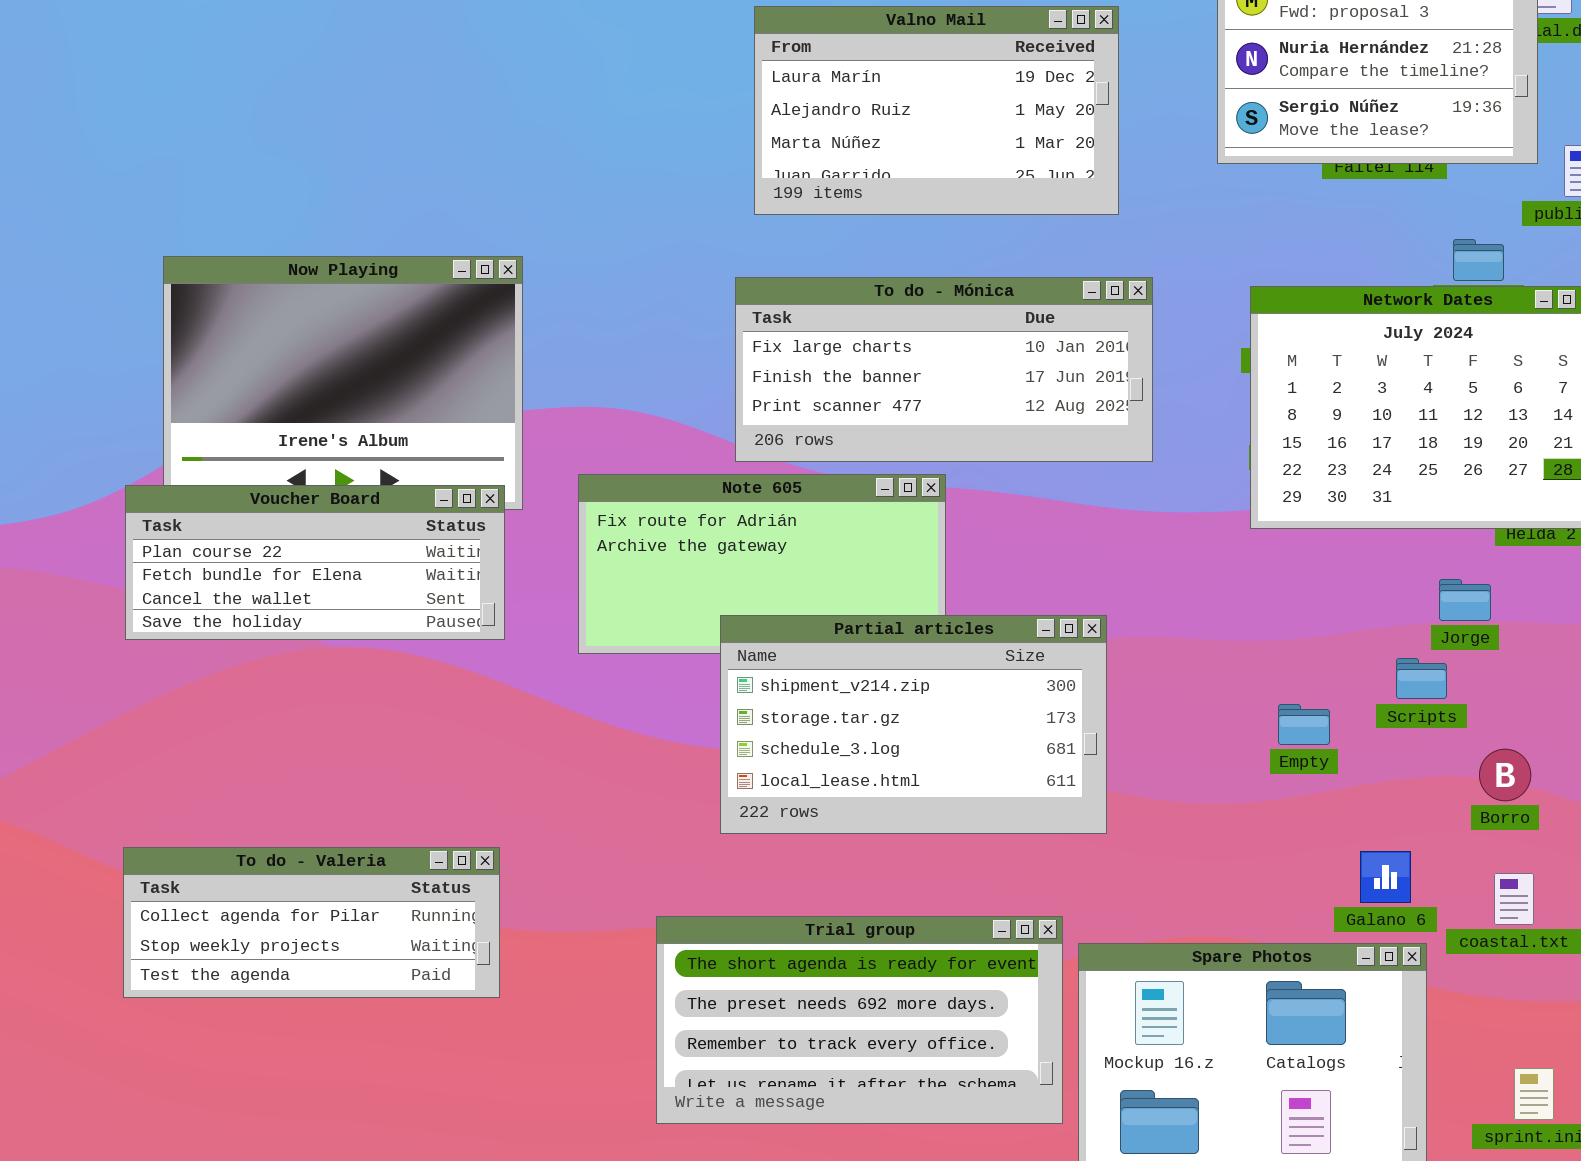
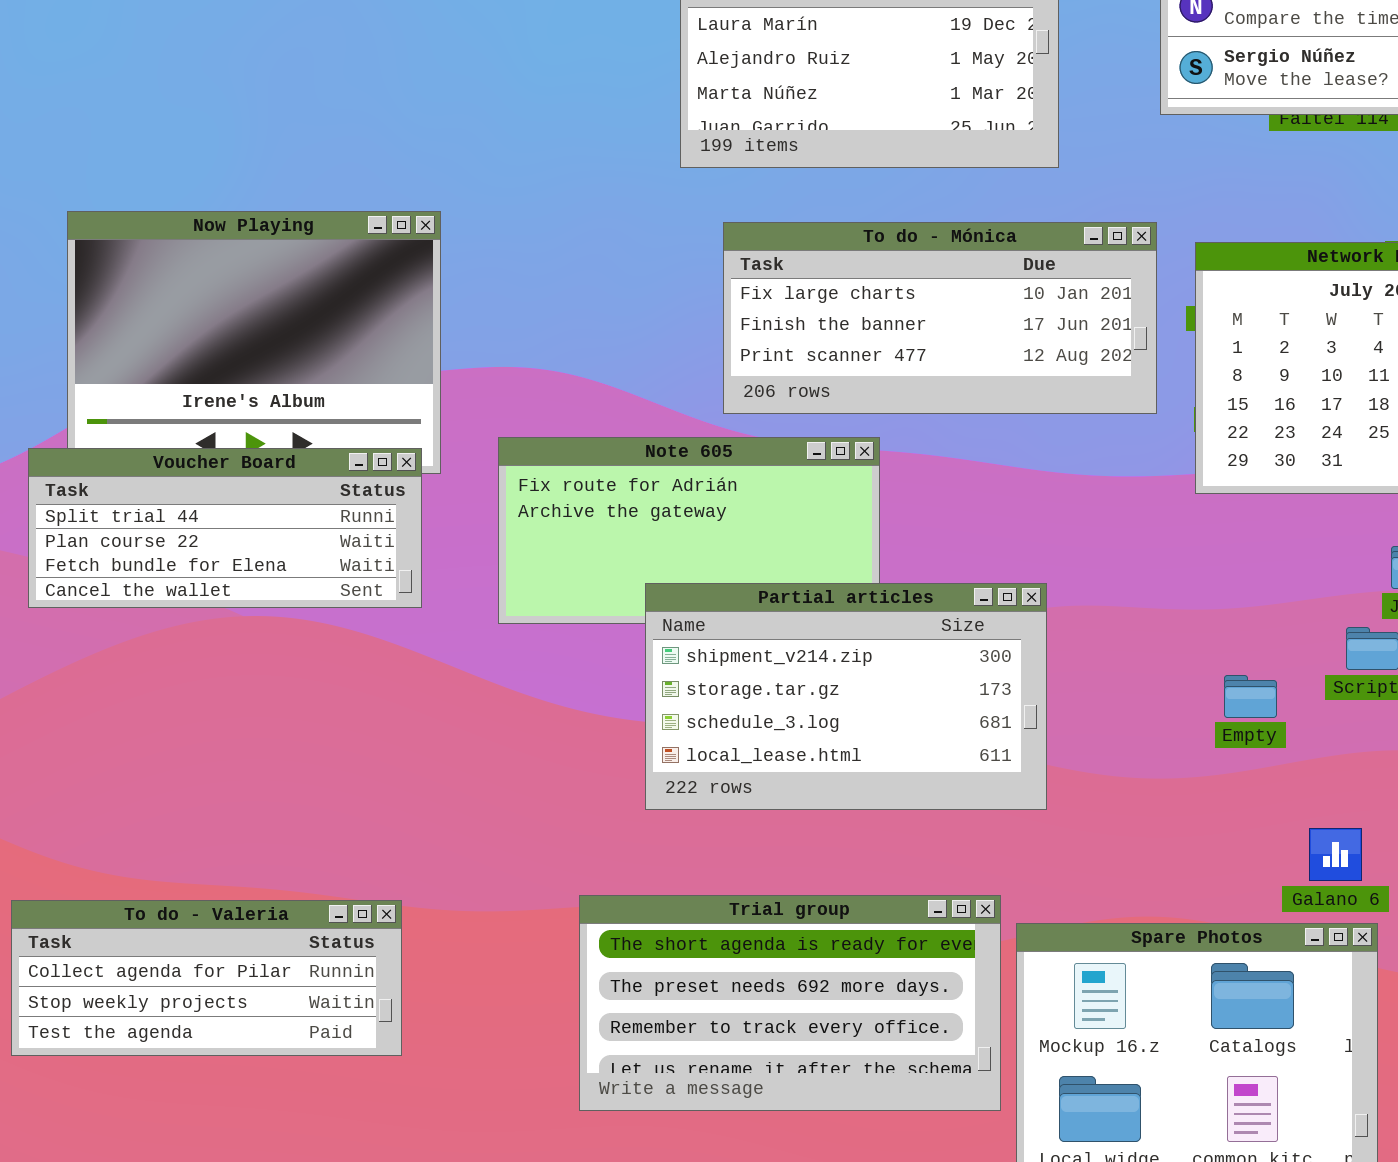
To do - Mónica: [735,277,1153,462] -> [723,222,1157,414], moved
Voucher Board: [125,485,505,640] -> [28,448,422,608], scrolled up 1 row
To do - Valeria: [123,847,500,998] -> [11,900,402,1056], moved

